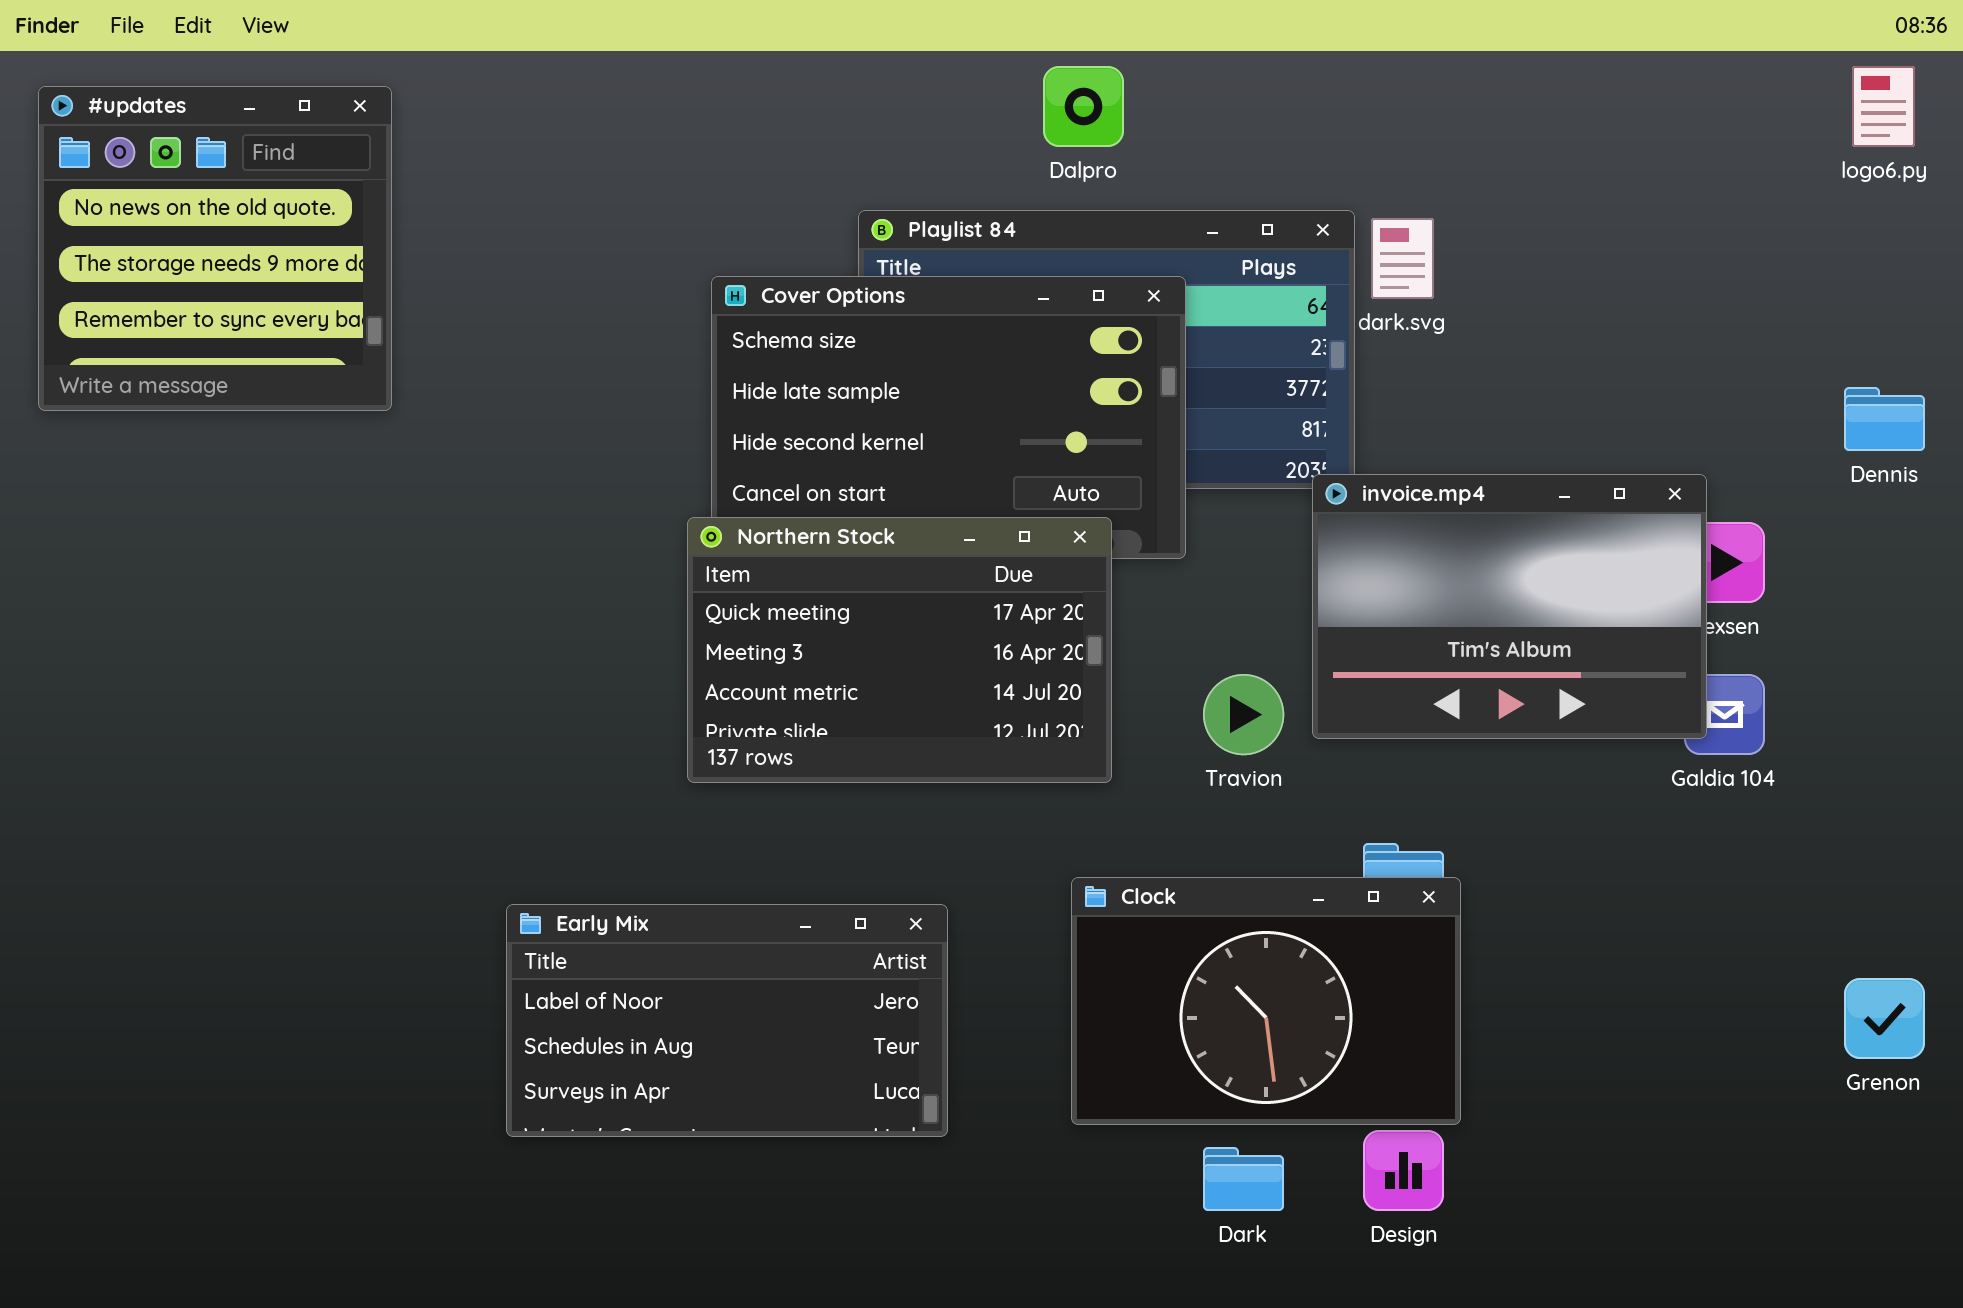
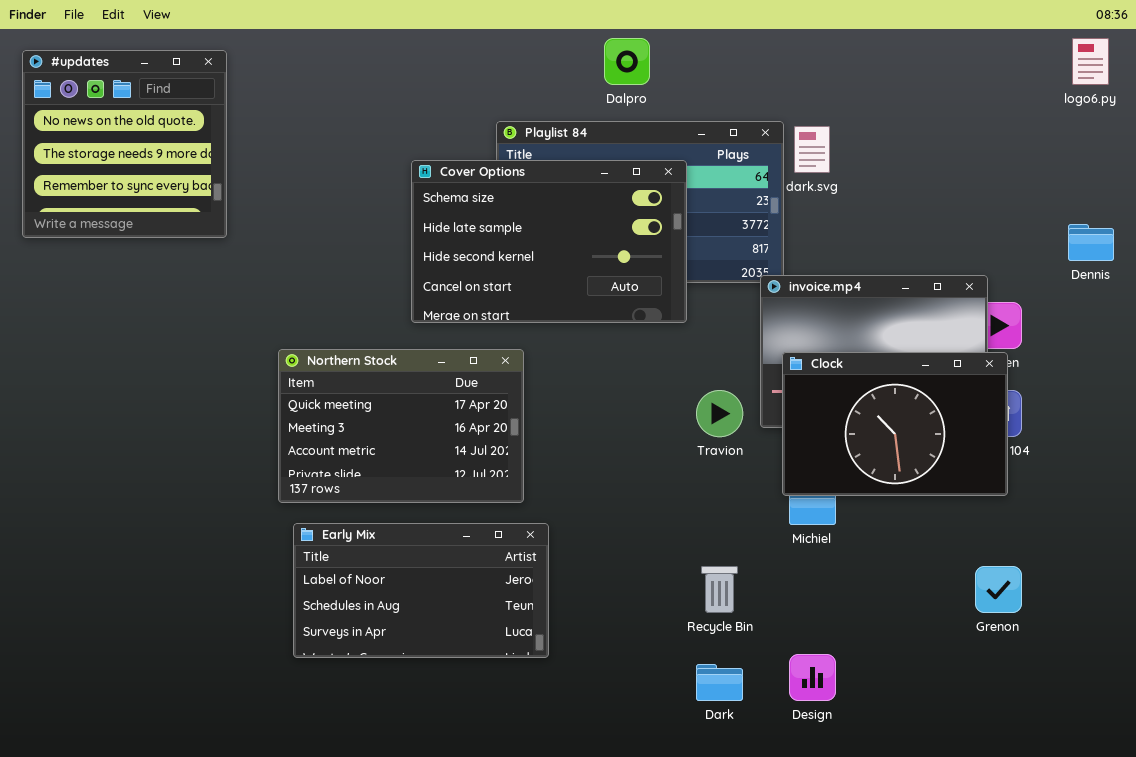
Northern Stock: [687,517,1112,783] -> [278,349,524,503], moved
Clock: [1071,877,1461,1125] -> [782,352,1008,496], moved
Grenon: [1844,978,1925,1059] -> [975,566,1022,613], moved

